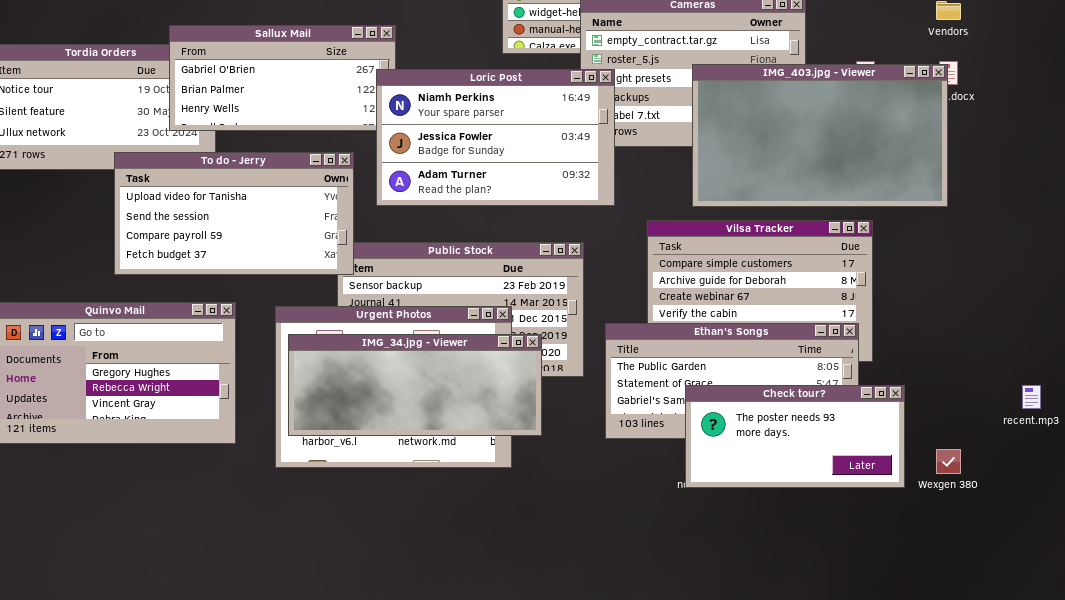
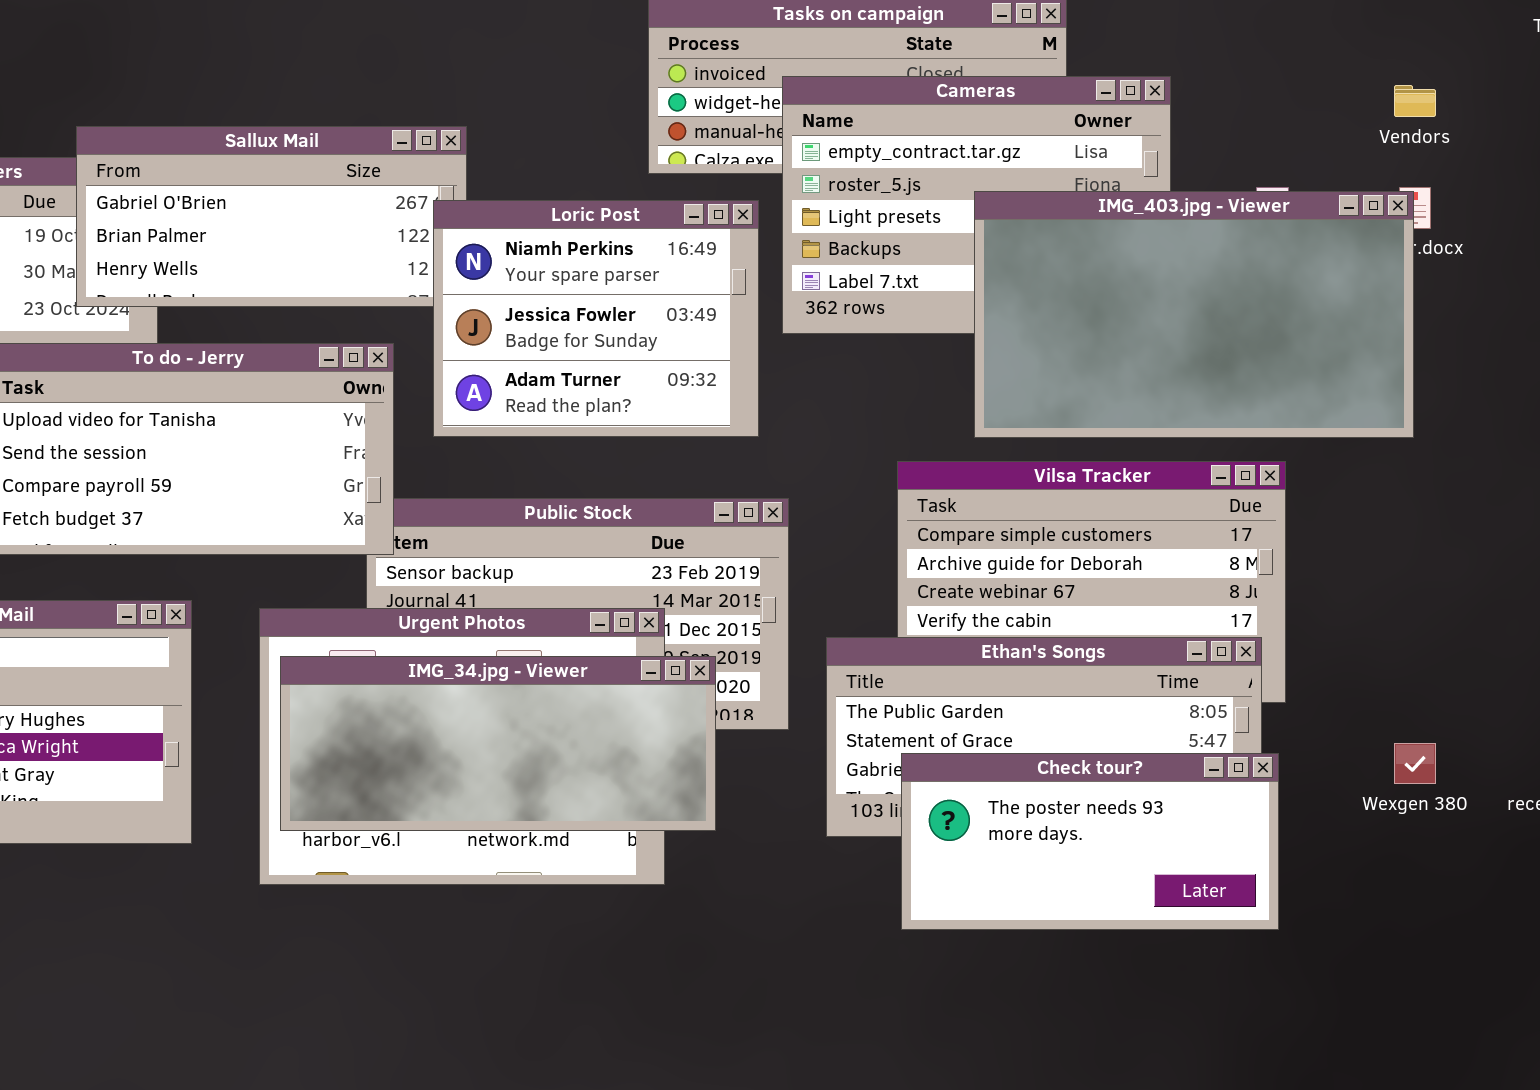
Loric Post: [376,69,615,206] -> [433,200,759,437], resized
Check tour?: [685,385,905,488] -> [901,753,1279,930], moved
Wexgen 380: [936,449,961,474] -> [1394,743,1436,784], moved

